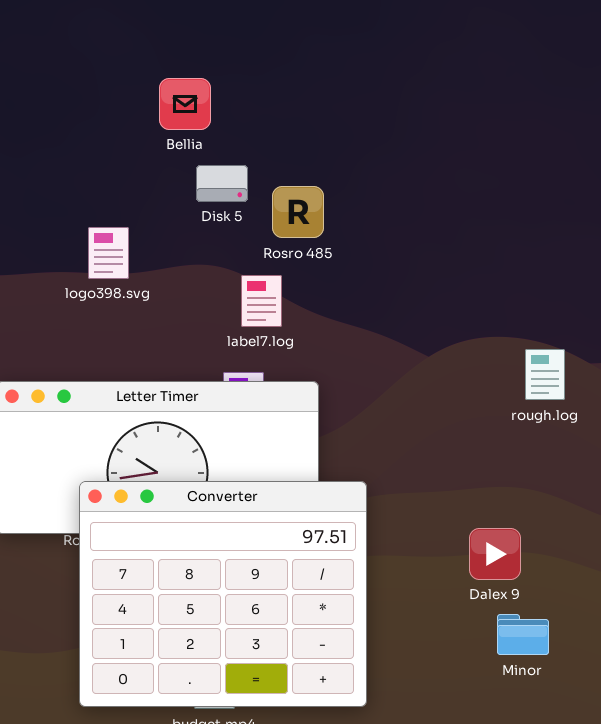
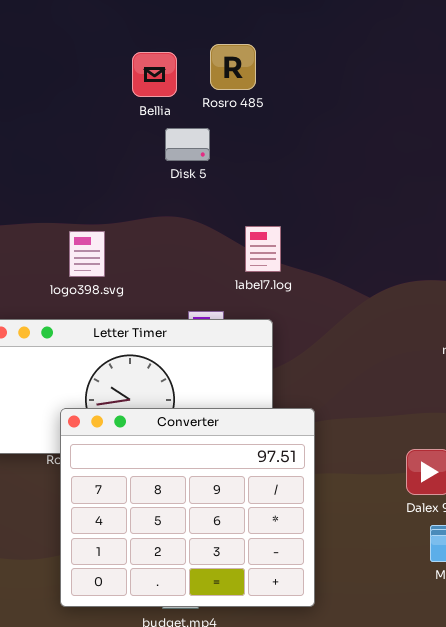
Rosro 485: [272,186,324,238] -> [210,44,256,90], moved
logo398.svg: [88,227,129,279] -> [69,231,105,277], moved
label7.log: [241,275,282,327] -> [245,226,281,272], moved

